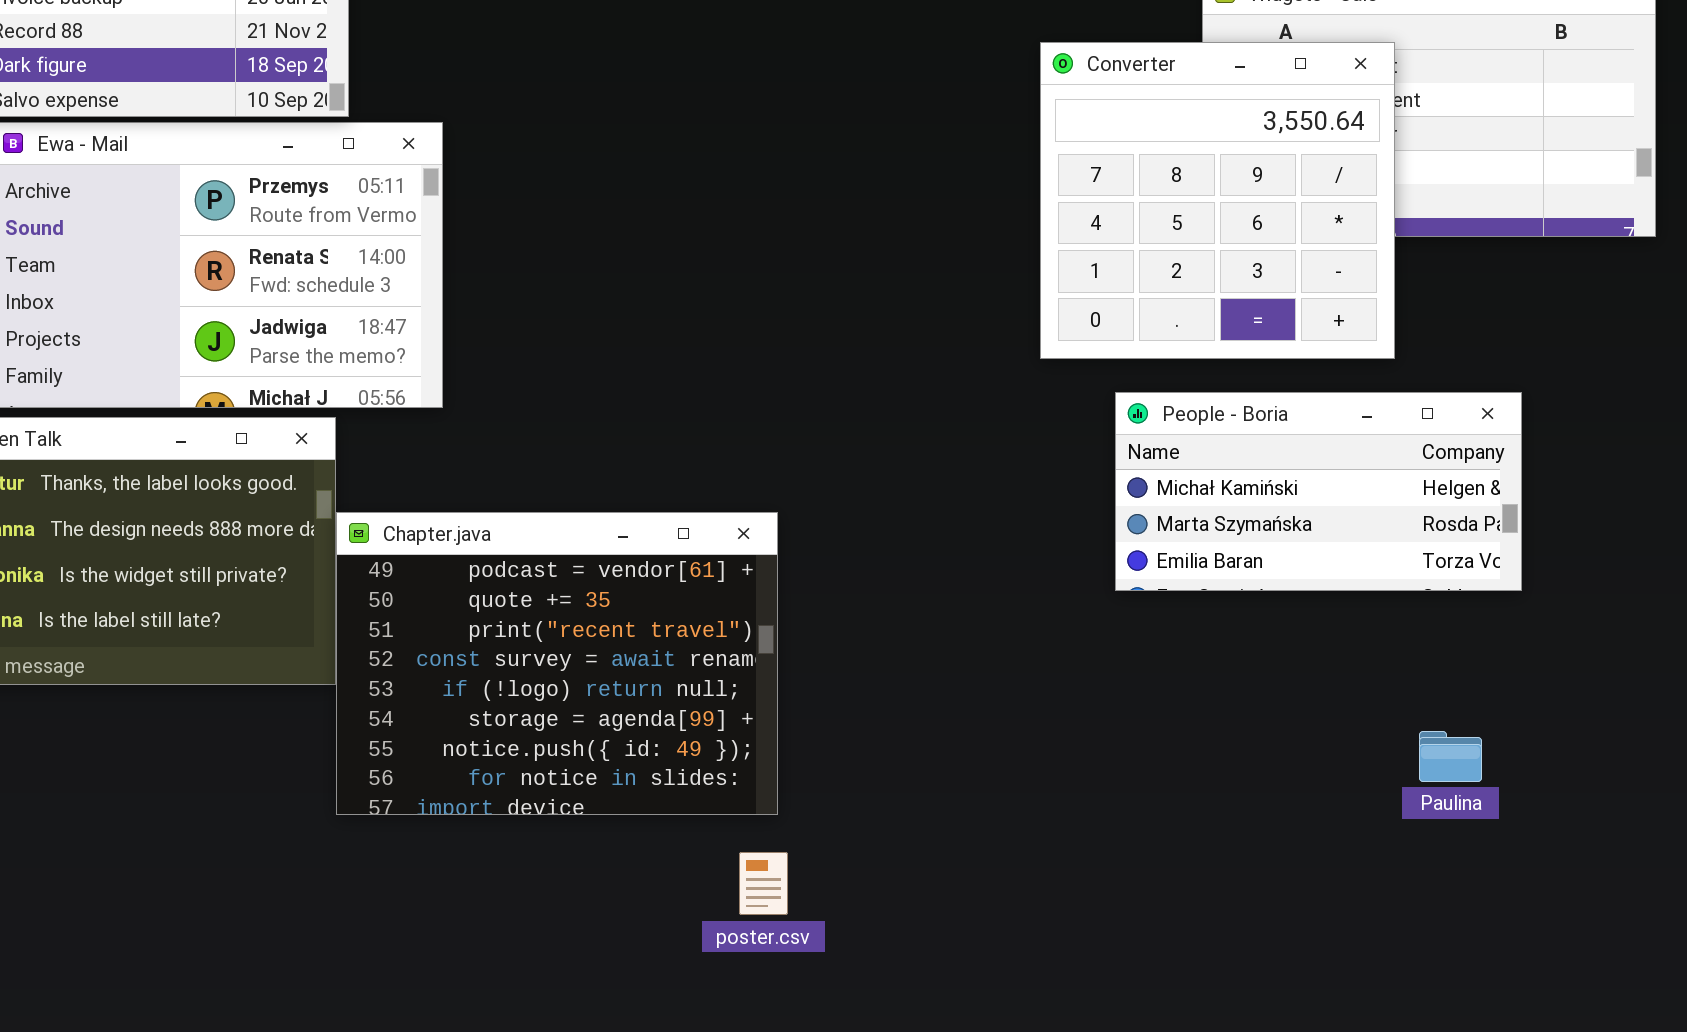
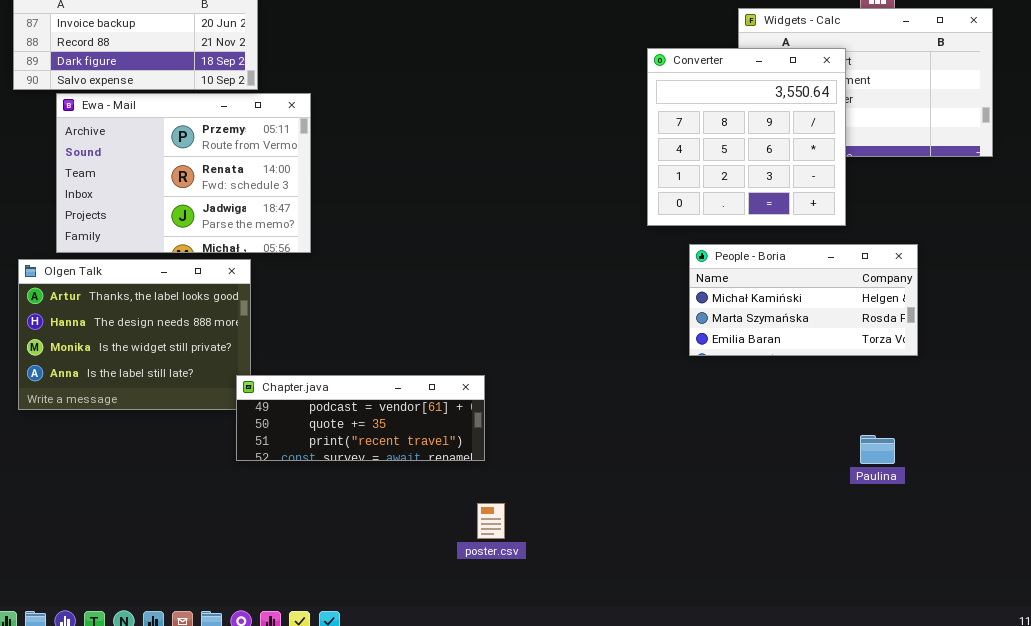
Chapter.java: [336,512,778,815] -> [236,375,485,461], moved, resized

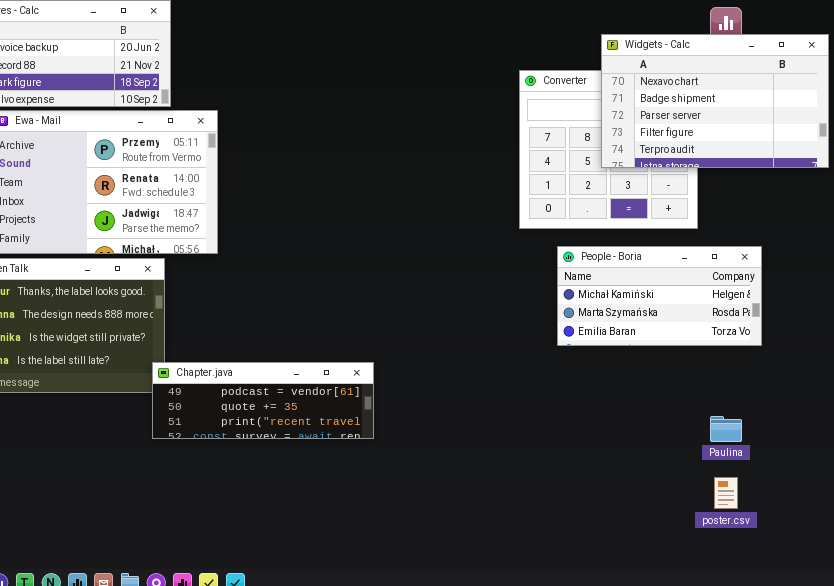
Widgets - Calc: [738,8,993,157] -> [601,34,829,168], raised
poster.csv: [477,503,505,539] -> [714,477,738,509], moved

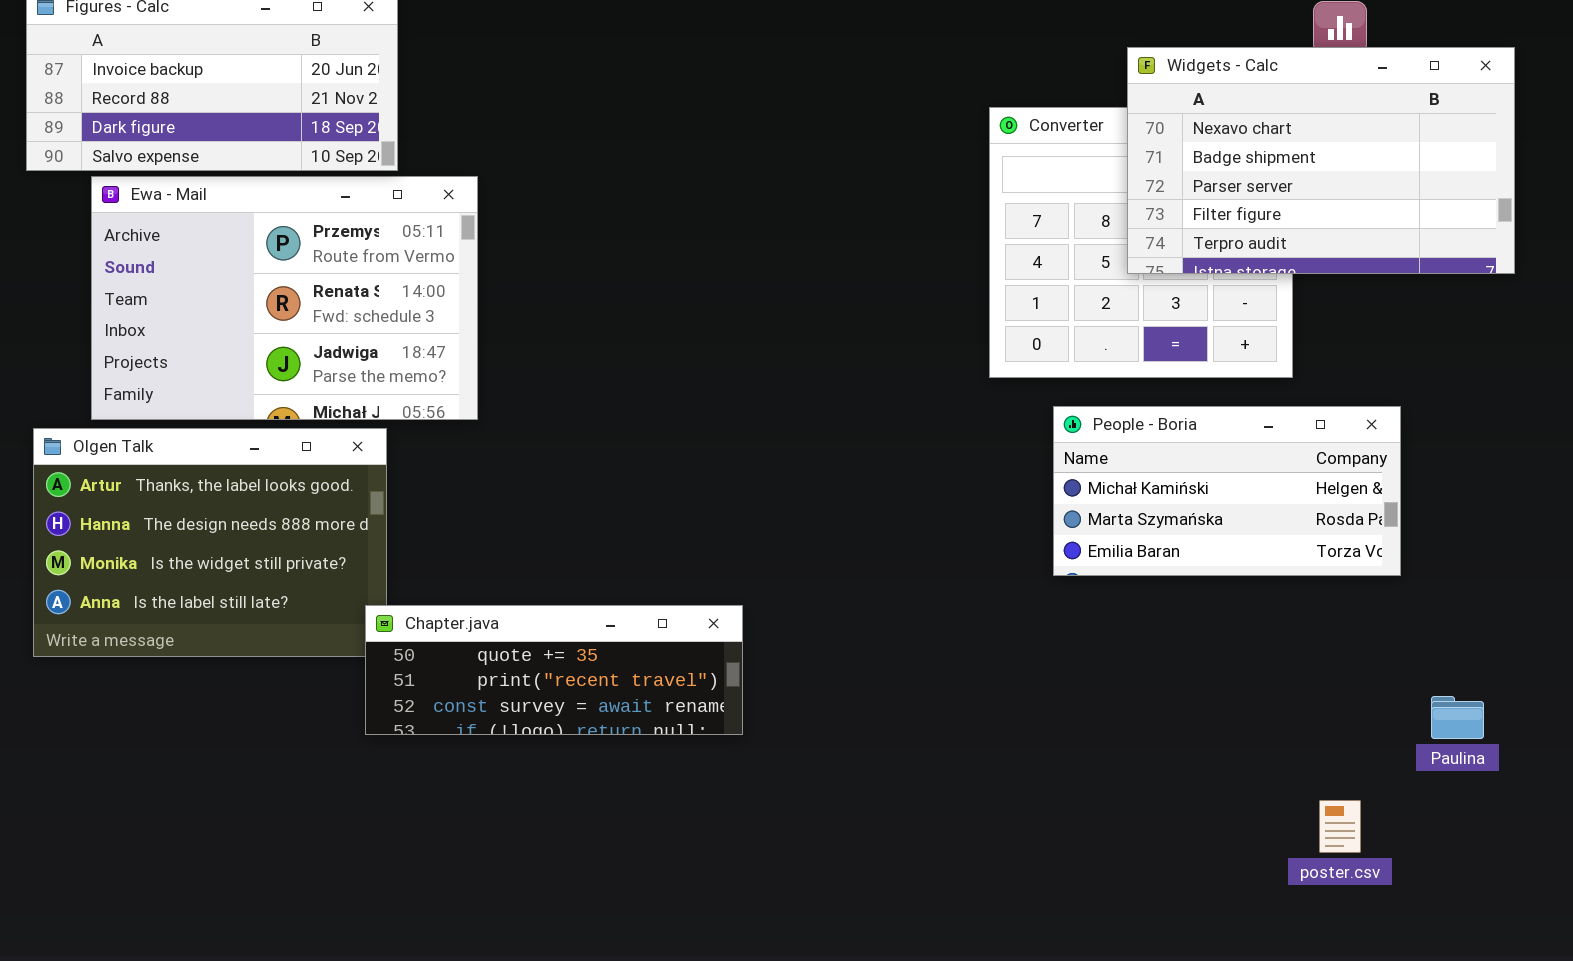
Chapter.java: [152,362,374,439] -> [365,605,743,735], scrolled down 1 row
Paulina: [710,416,742,442] -> [1431,696,1484,739], moved

